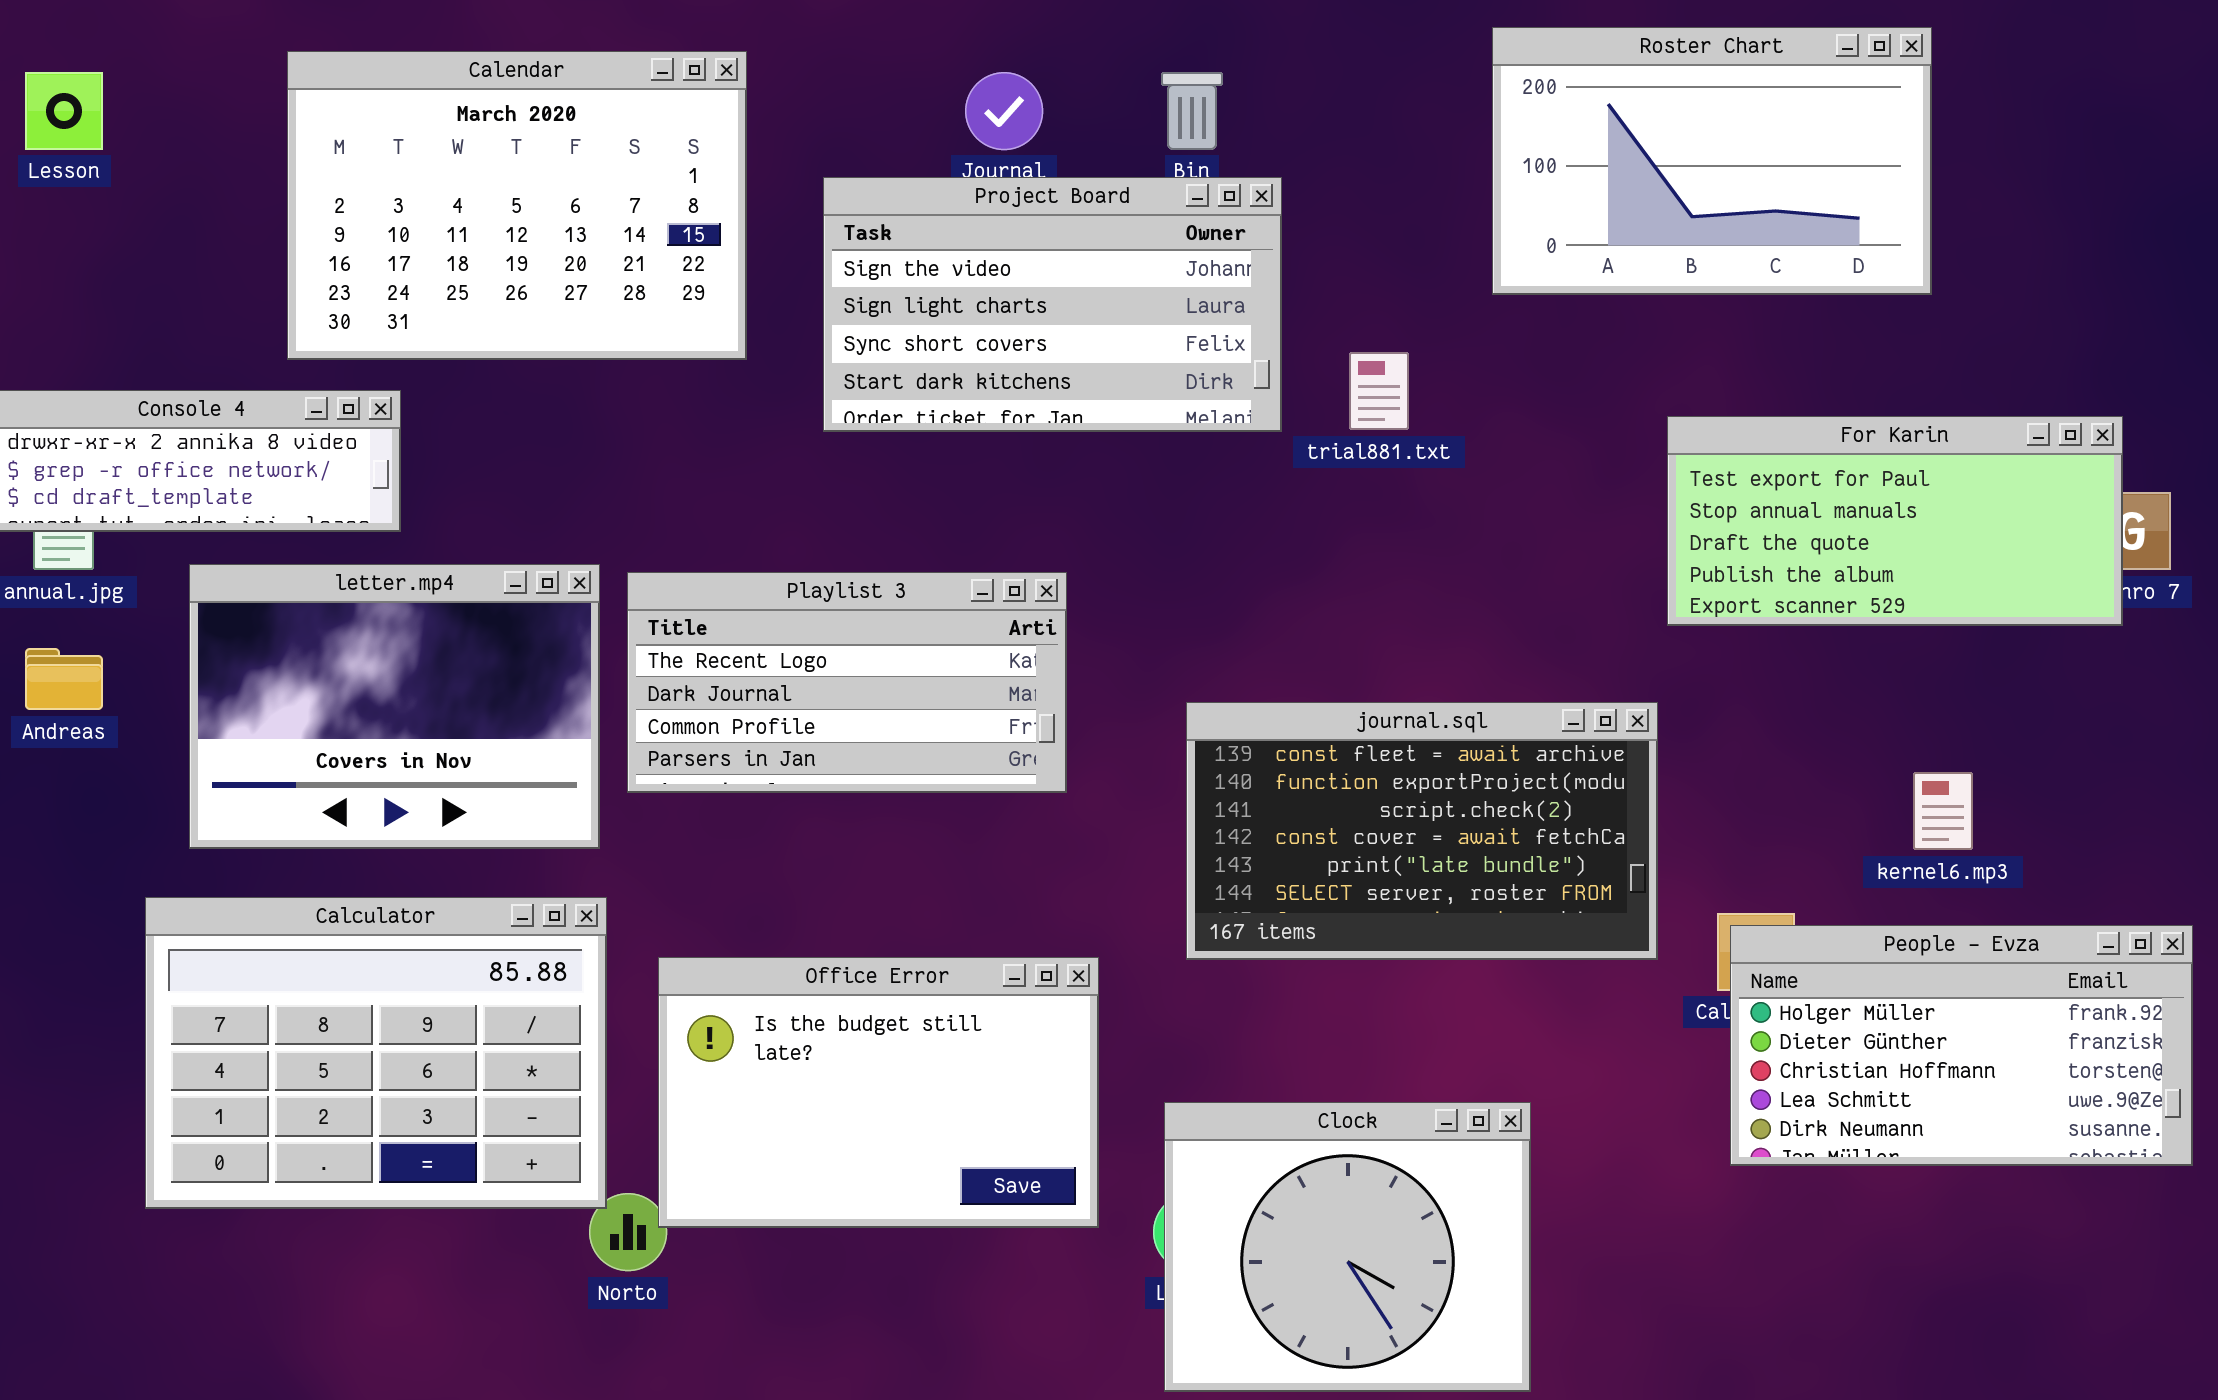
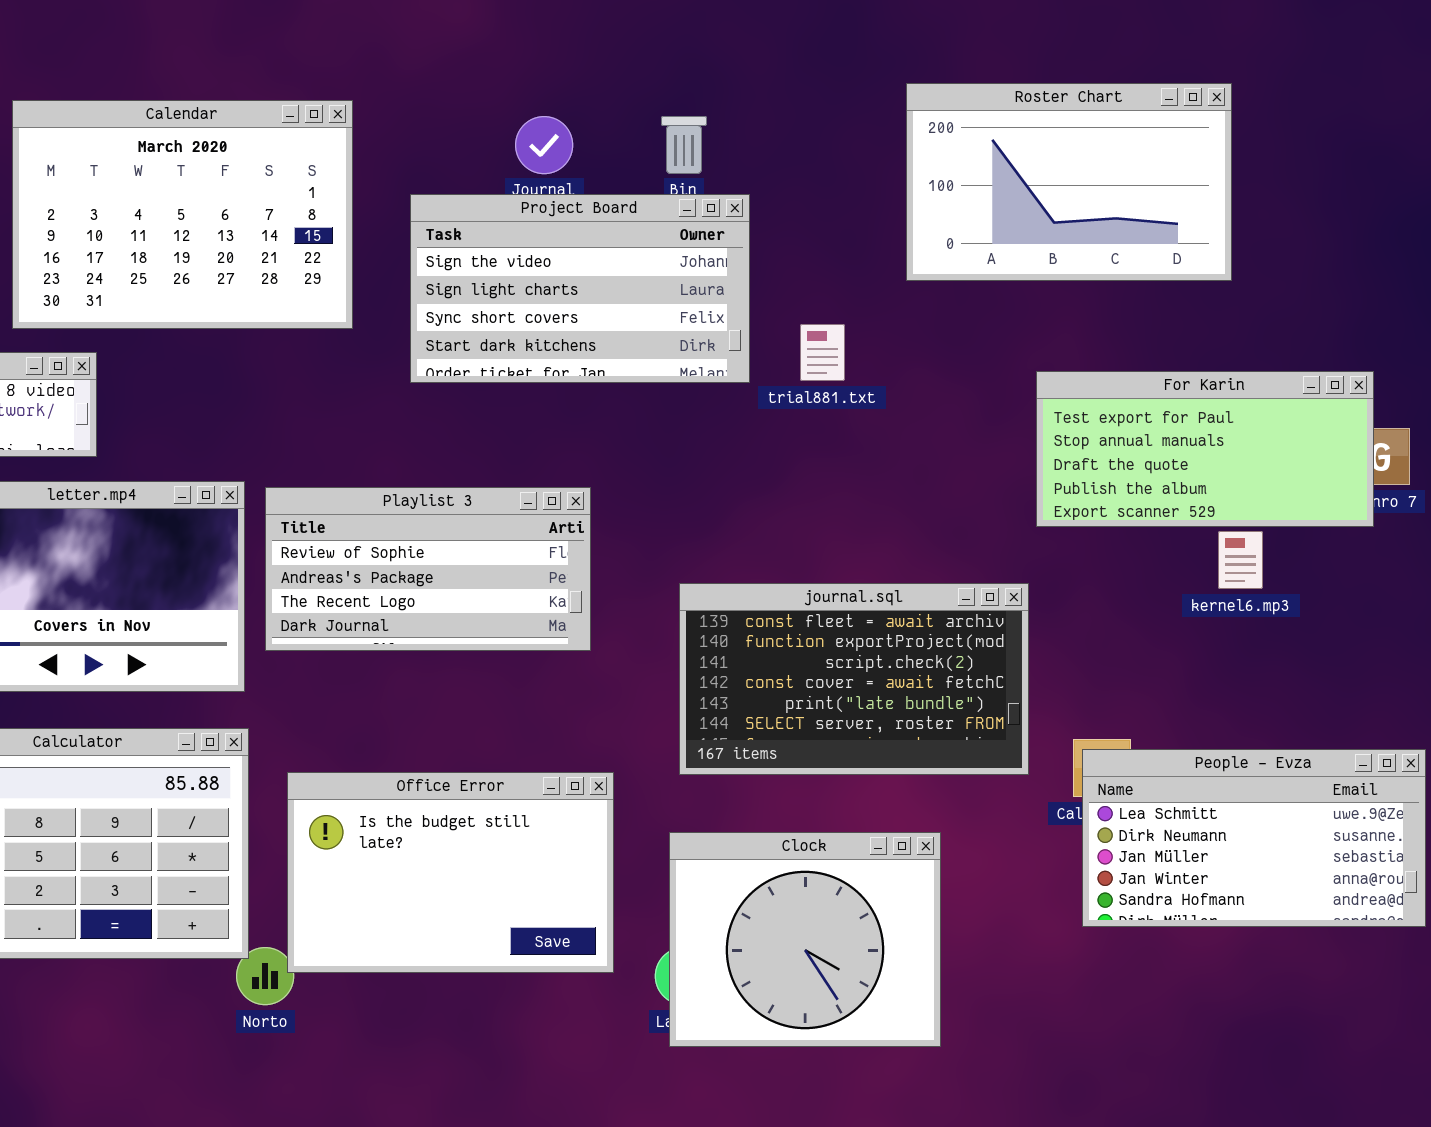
Playlist 3: [627,572,1067,793] -> [265,487,591,651], scrolled up 2 rows
kernel6.mp3: [1913,772,1973,850] -> [1218,531,1263,589], moved
People - Evza: [1730,925,2193,1166] -> [1082,749,1426,927], scrolled down 3 rows
Clock: [1164,1102,1531,1392] -> [669,832,941,1047], moved

